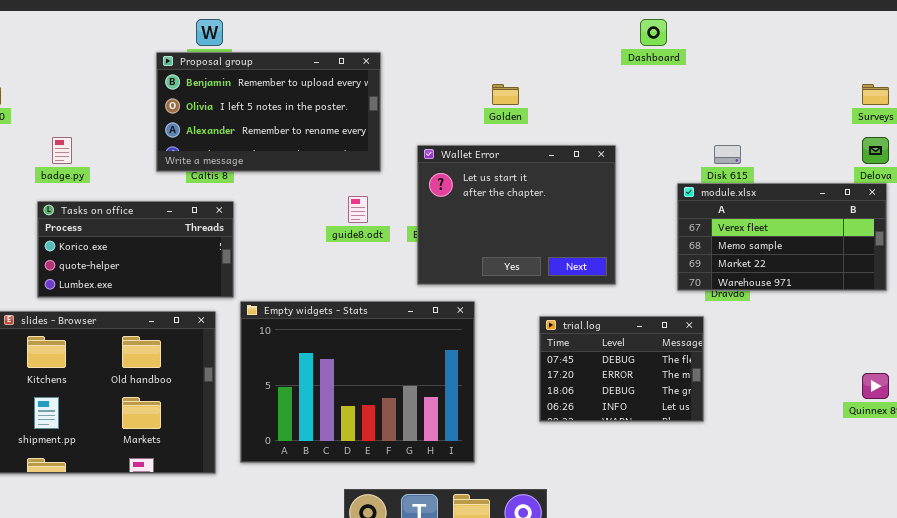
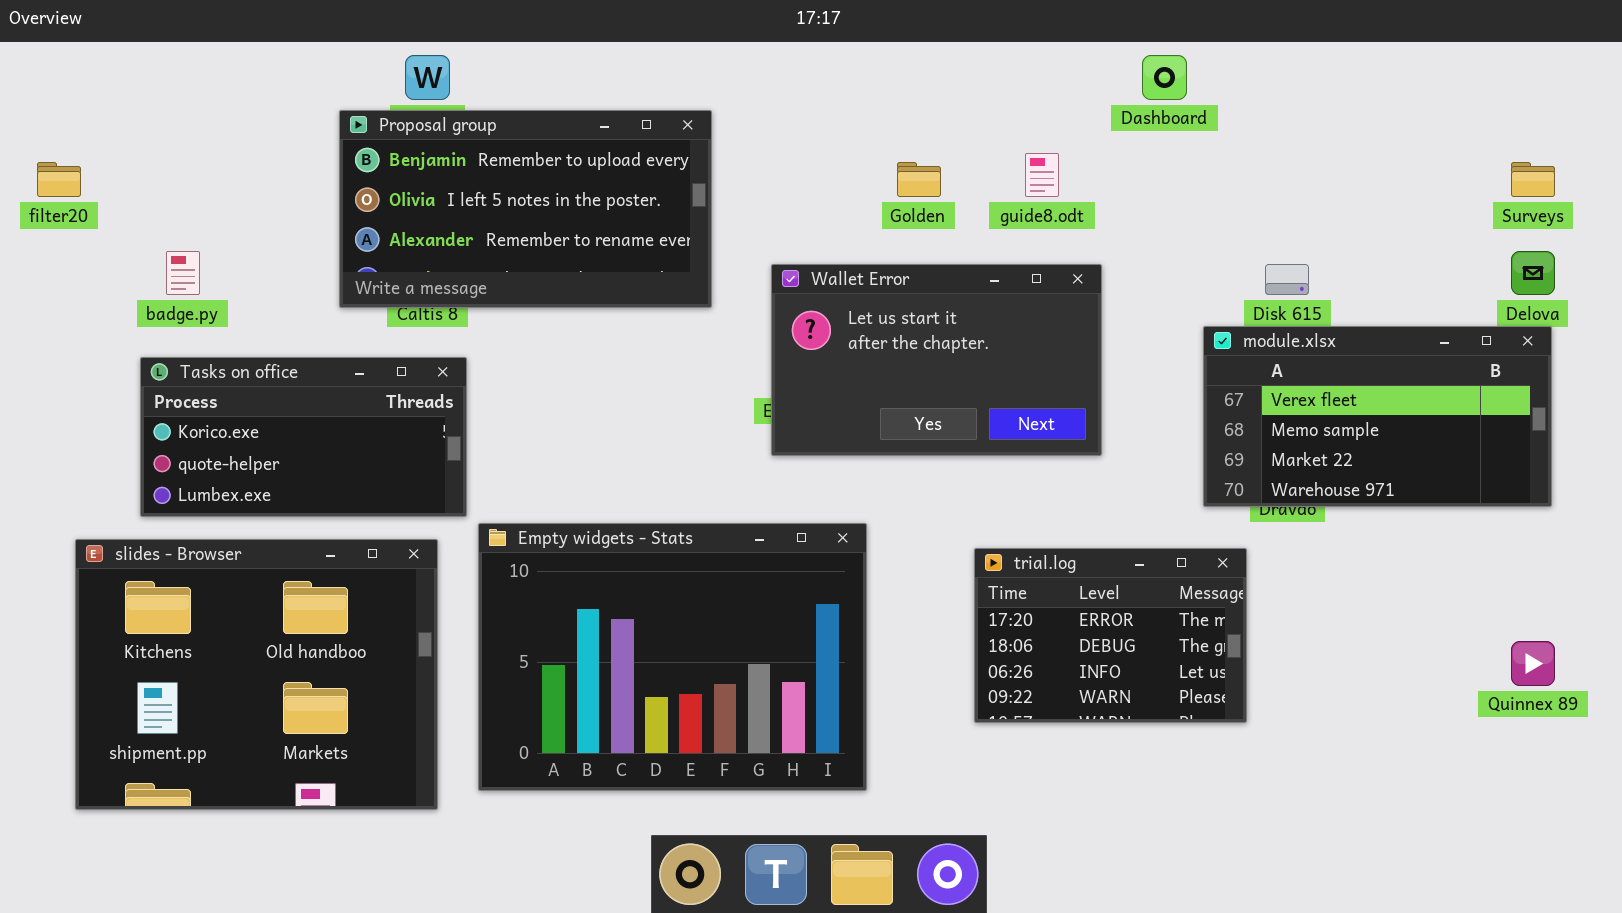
Wallet Error: [417,145,616,285] -> [771,264,1102,456], resized
guide8.odt: [348,196,368,223] -> [1025,153,1059,197], moved
trial.log: [539,316,704,422] -> [974,548,1247,723], scrolled down 1 row

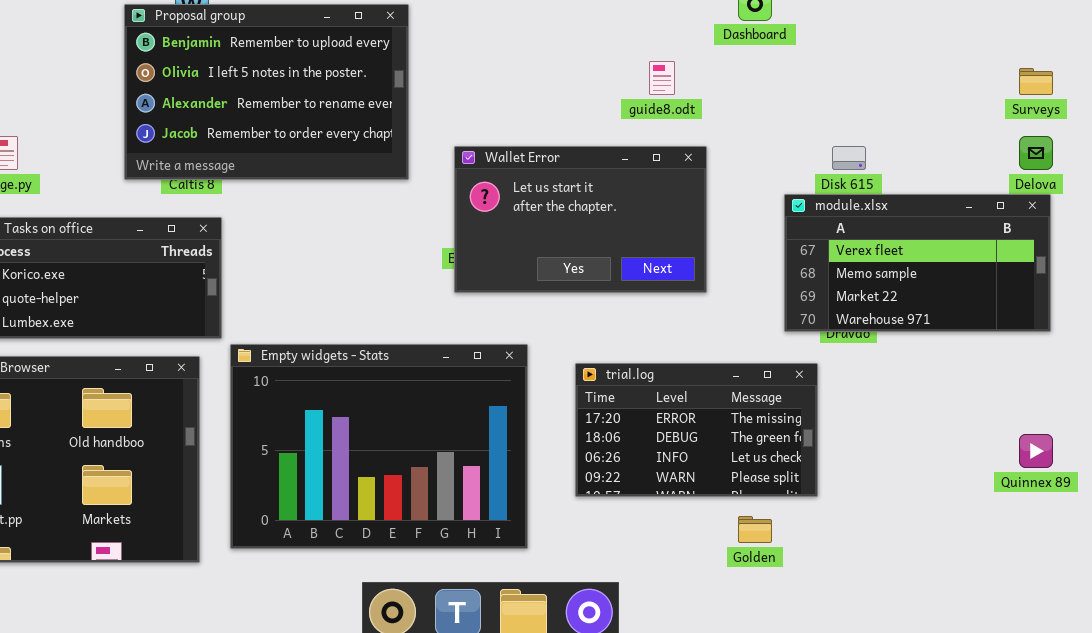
Proposal group: [339,110,712,308] -> [124,4,409,180], resized
Golden: [897,162,941,197] -> [738,516,772,543], moved
trial.log: [974,548,1247,723] -> [575,363,818,497], resized

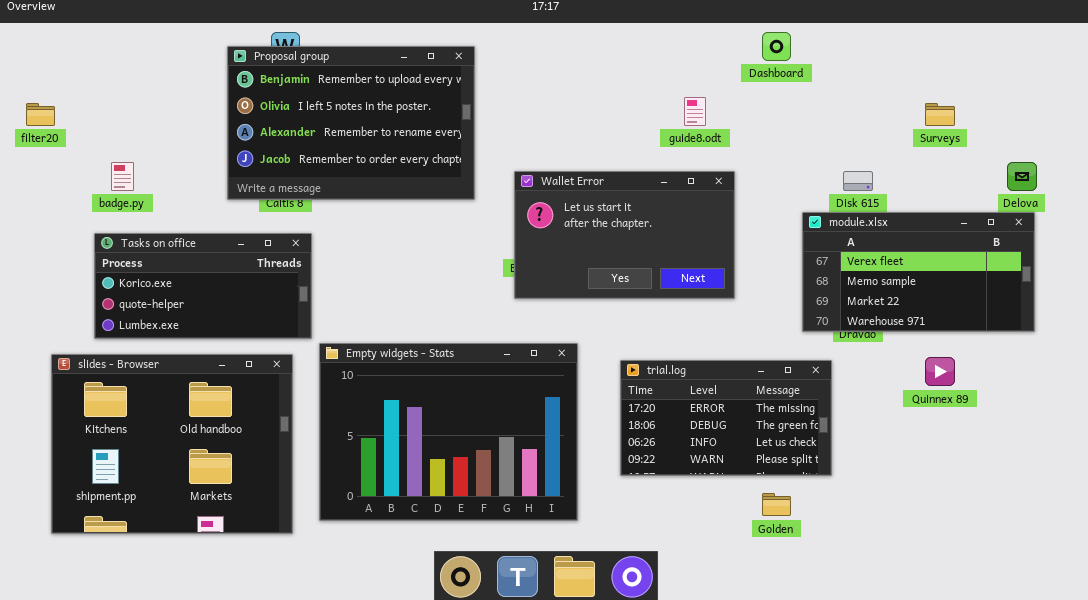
Surveys: [1019,68,1053,95] -> [925,103,955,126], moved
Quinnex 89: [1019,434,1053,468] -> [925,357,955,386], moved

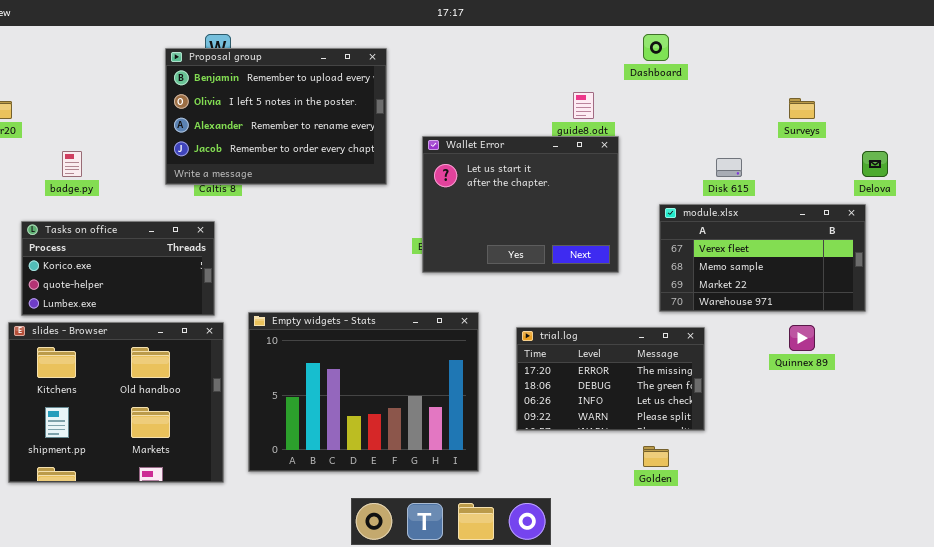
Wallet Error: [514,171,735,299] -> [422,136,619,273], resized
module.xlsx: [802,212,1035,332] -> [659,204,866,312], moved
Tasks on office: [94,233,312,339] -> [21,221,215,316], moved

